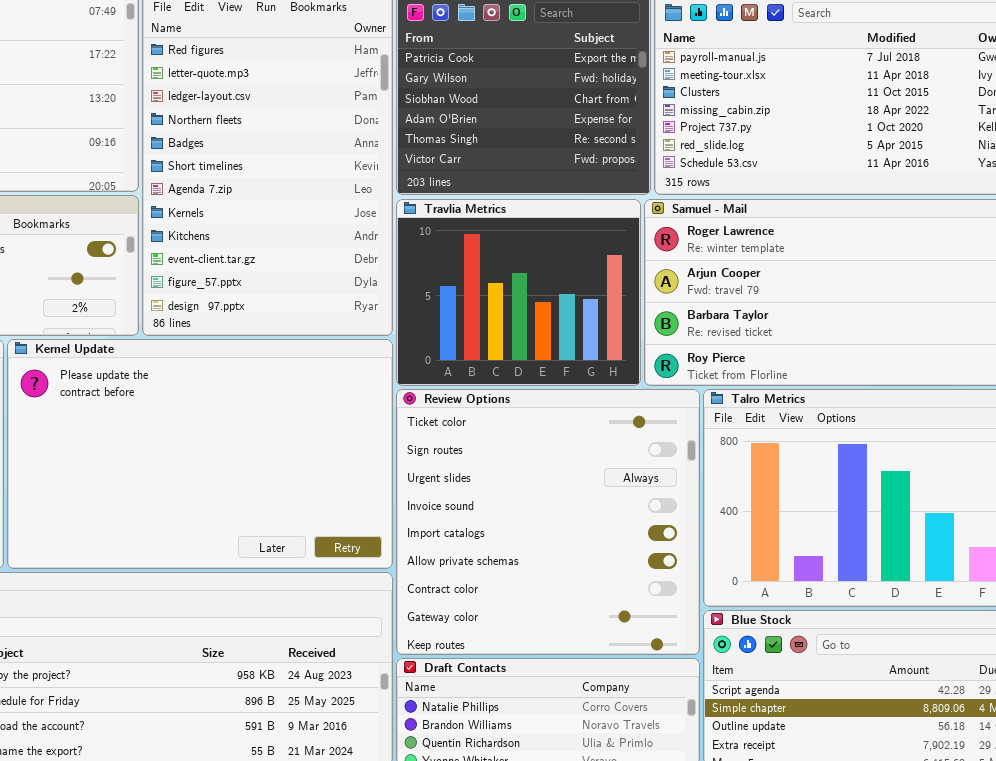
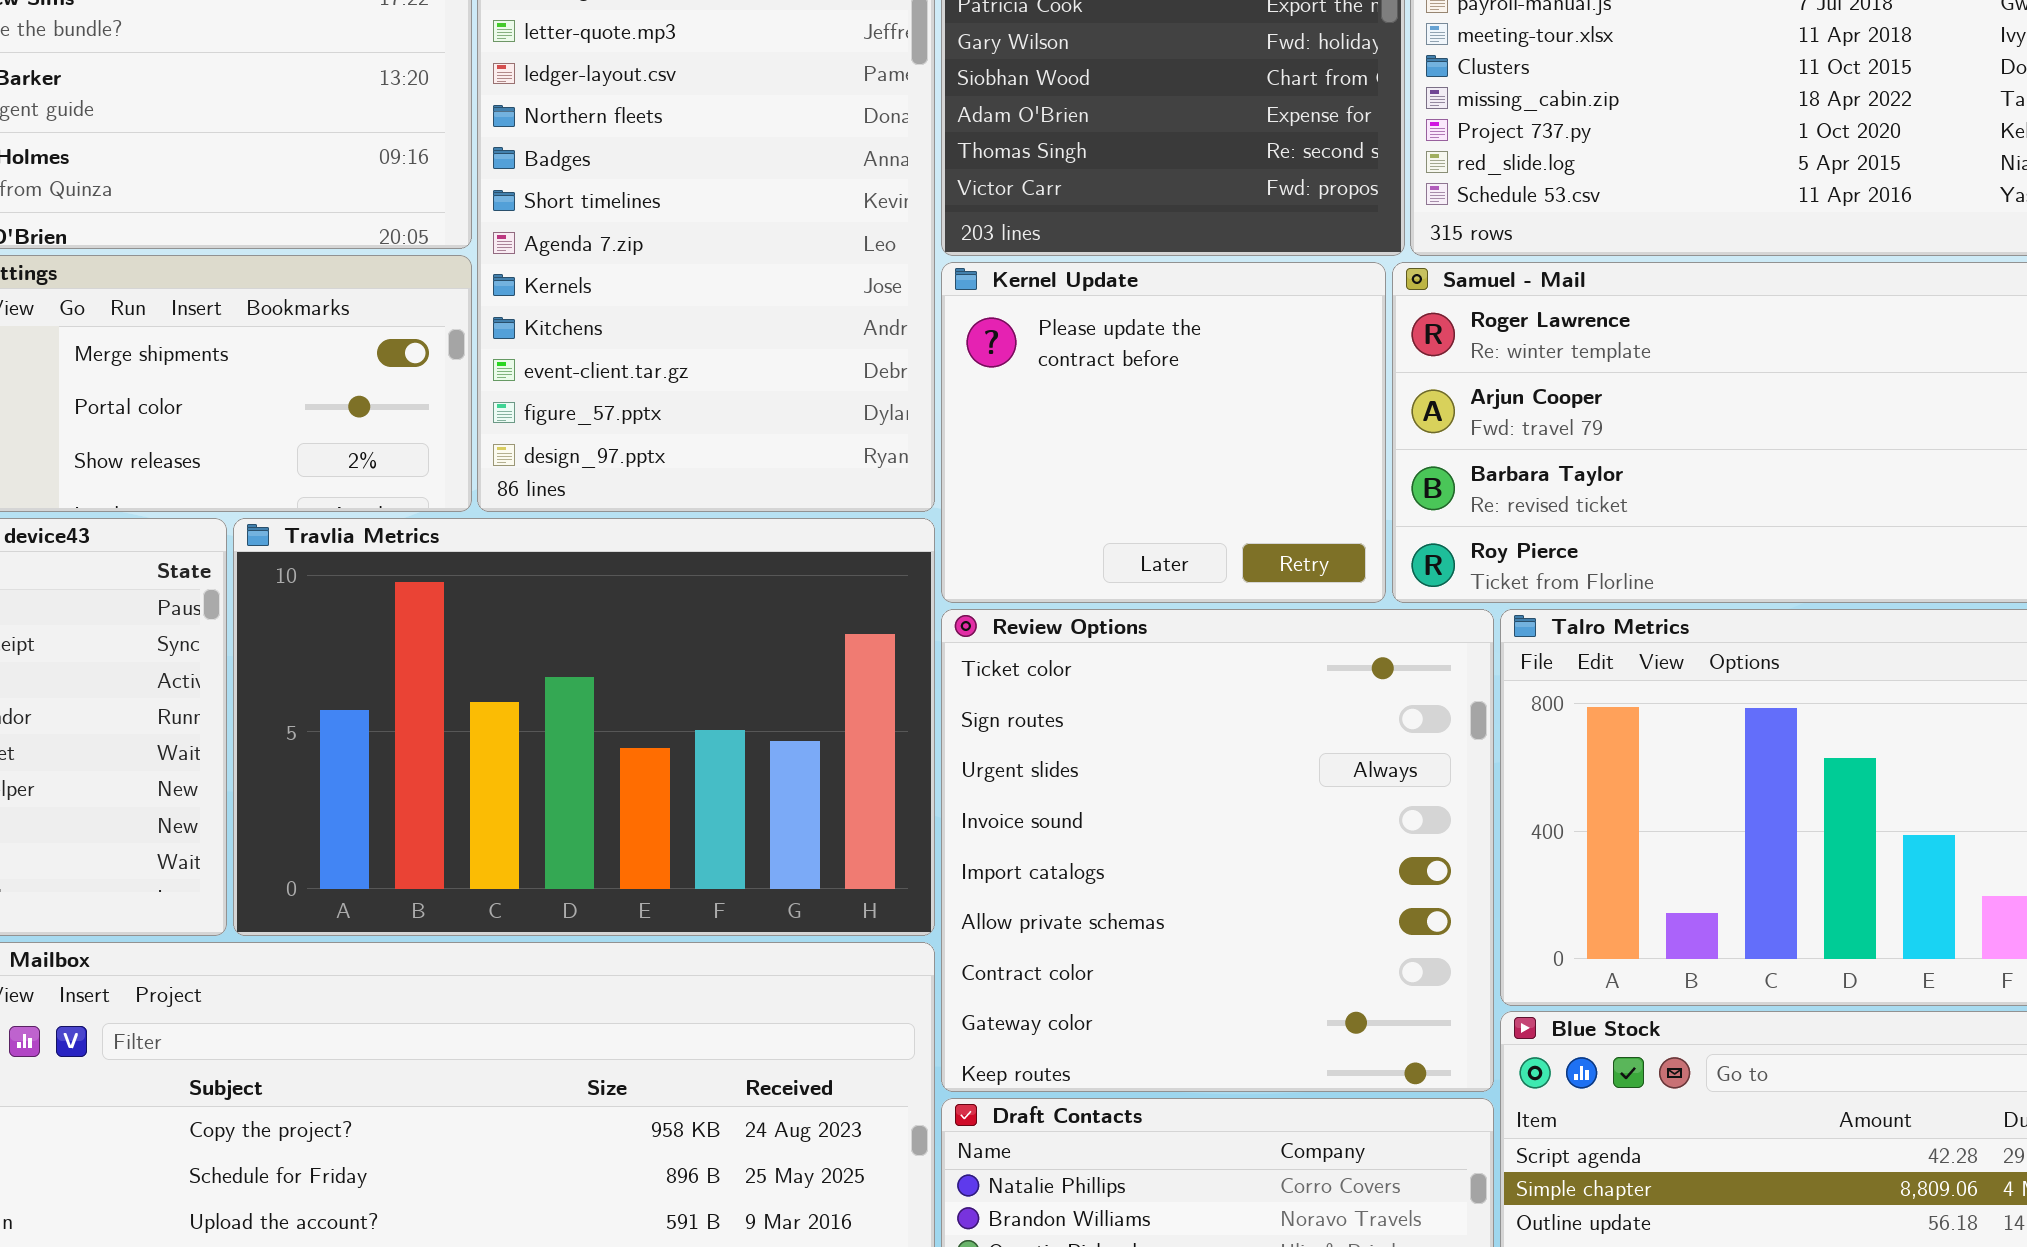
Travlia Metrics: [396,199,641,386] -> [233,518,935,936], moved, resized
Kernel Update: [7,339,393,569] -> [941,262,1386,603], moved, resized

